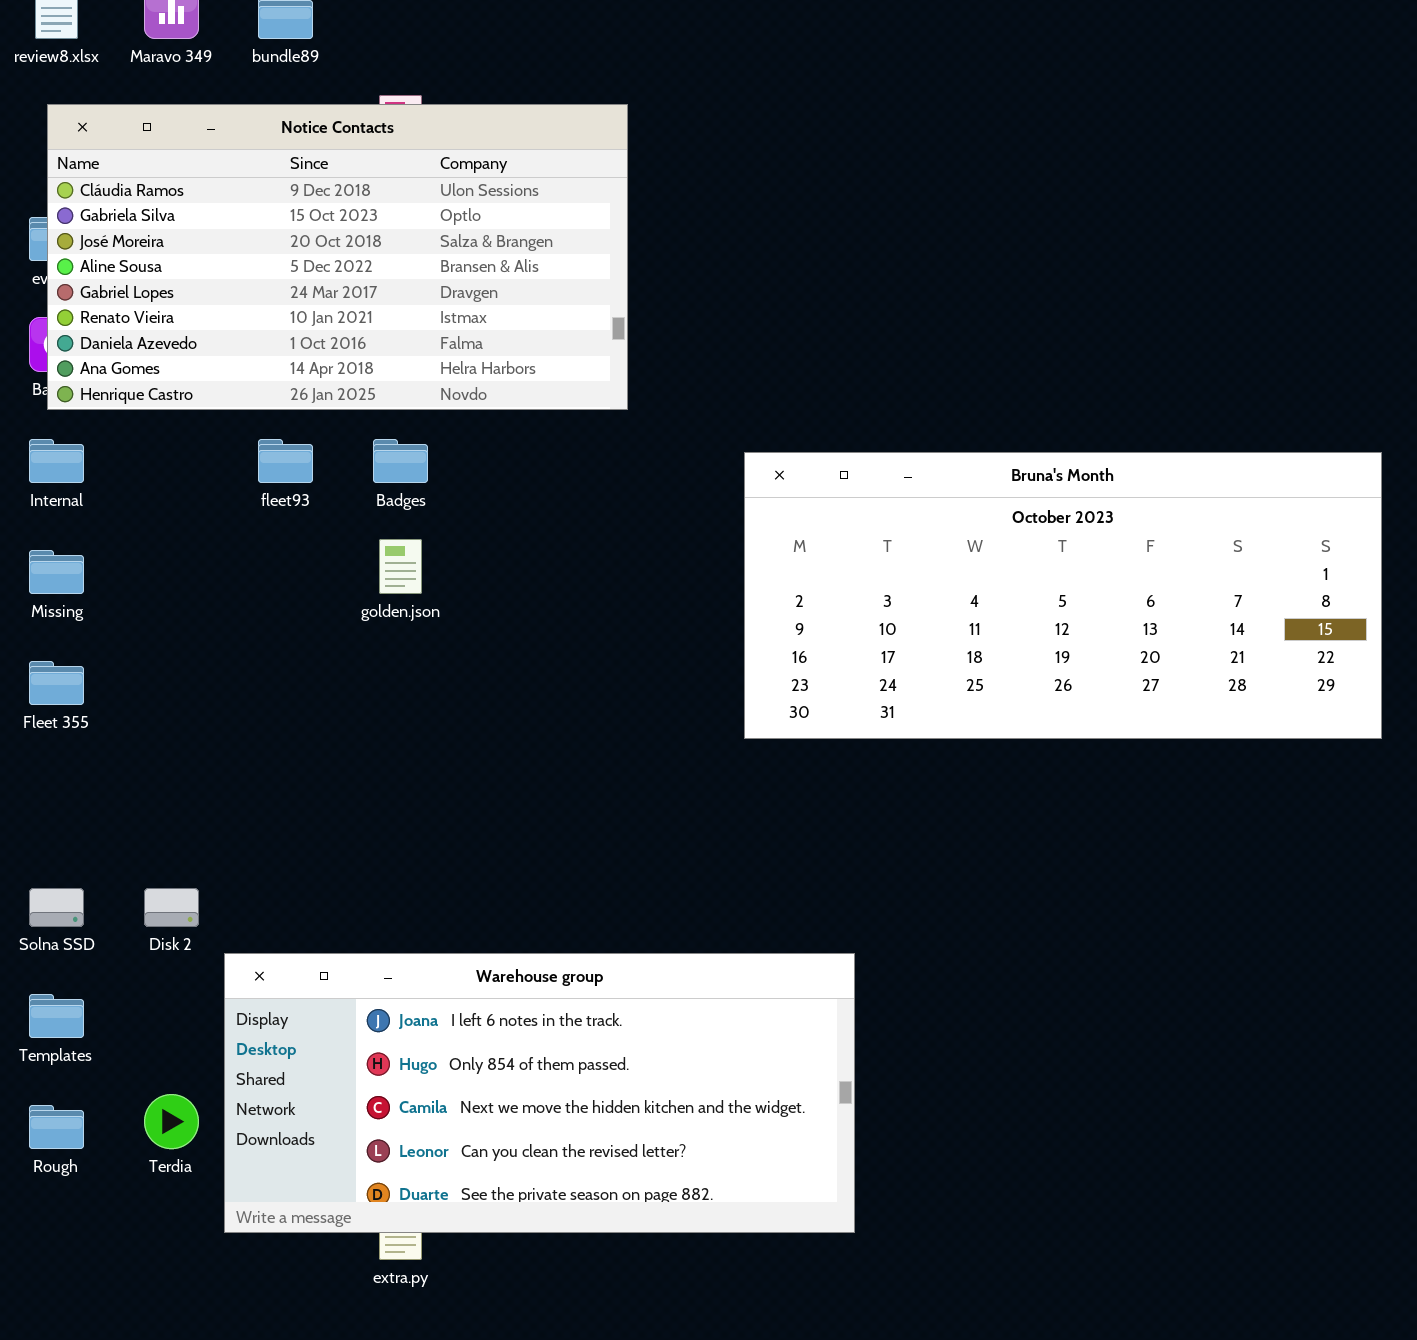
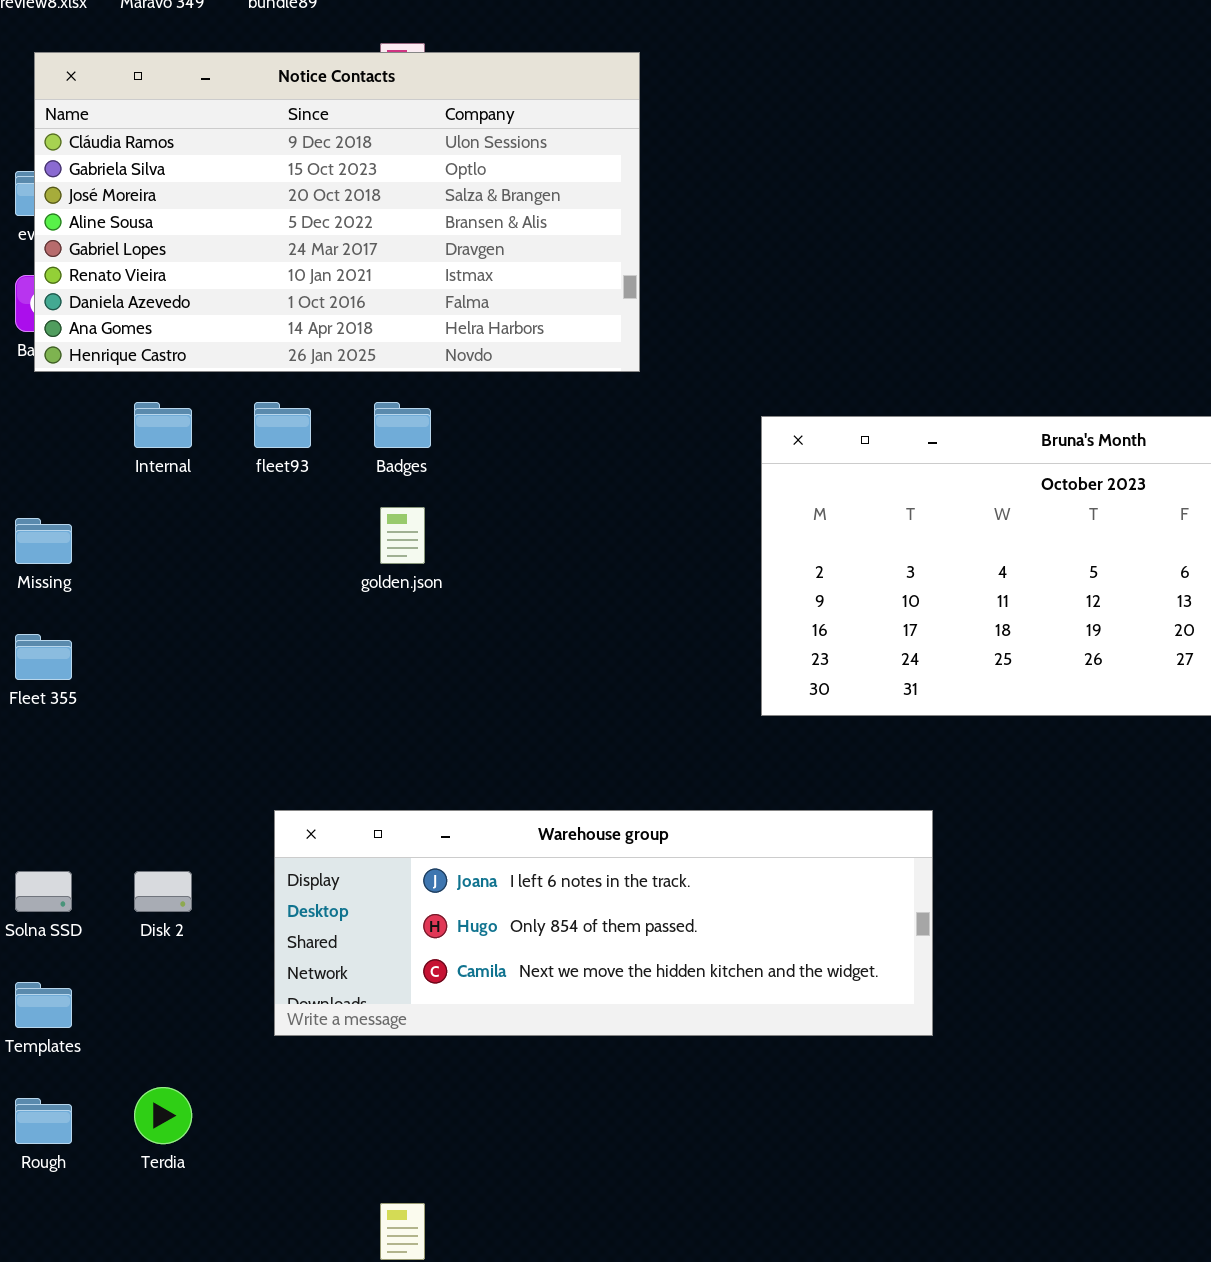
Internal: [29,439,84,483] -> [134,402,192,448], moved
Warehouse group: [224,953,855,1233] -> [274,810,933,1036], moved, resized

